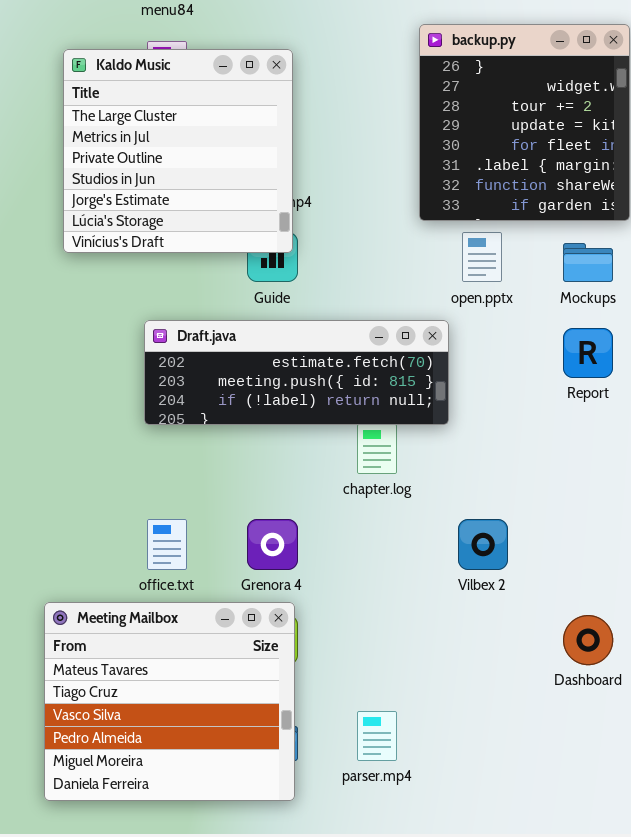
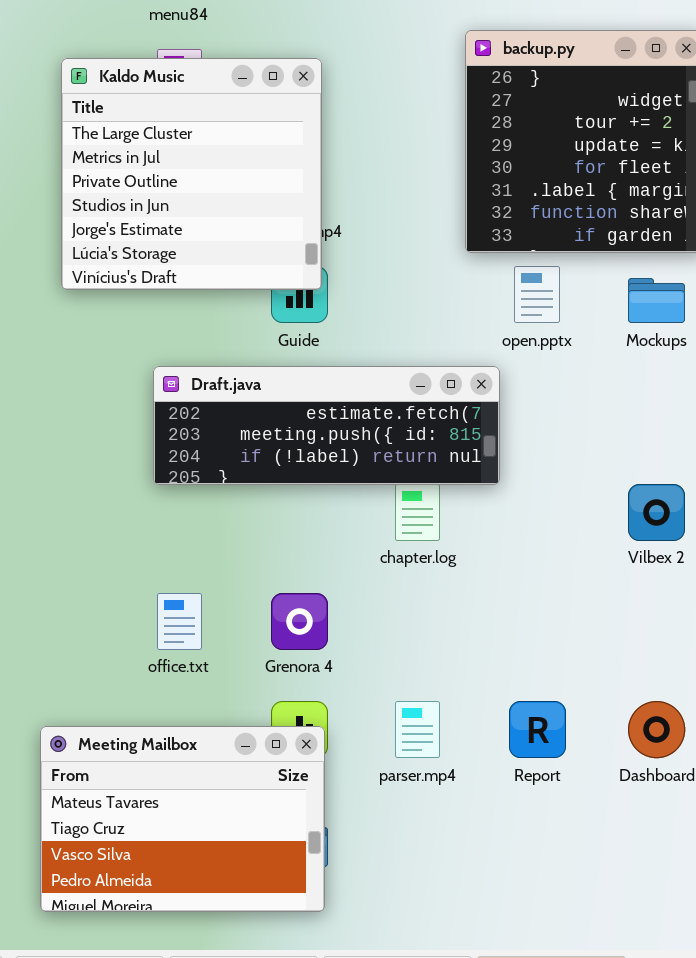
Report: [563,328,613,378] -> [509,701,566,758], moved
Vilbex 2: [458,519,508,570] -> [628,484,685,541], moved
Meeting Mailbox: [44,602,295,801] -> [40,726,325,912], resized
parser.mp4: [357,711,397,761] -> [395,701,440,758], moved

